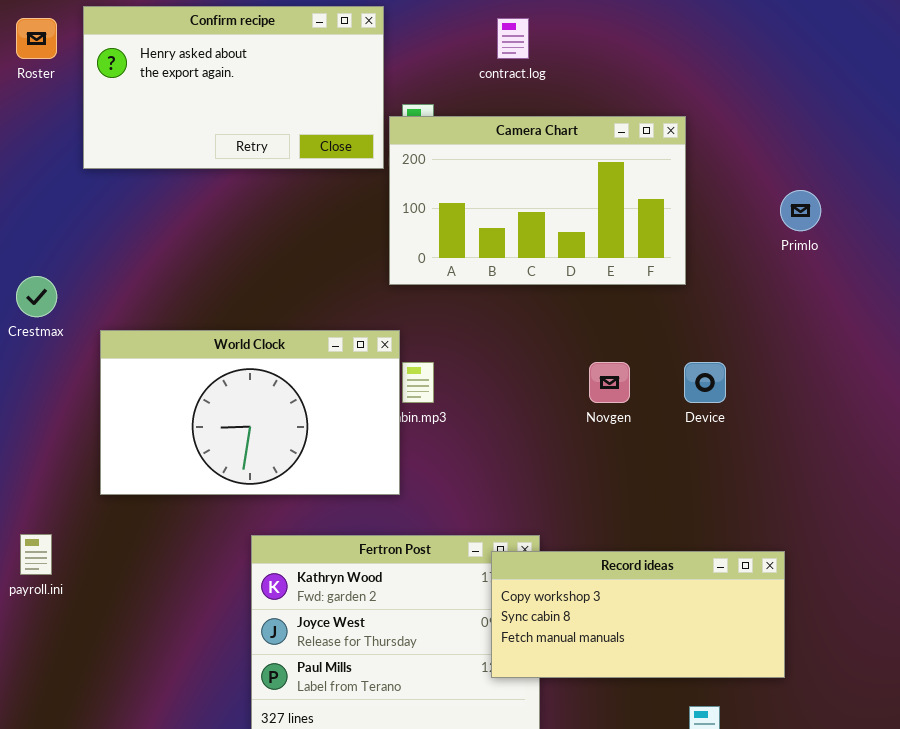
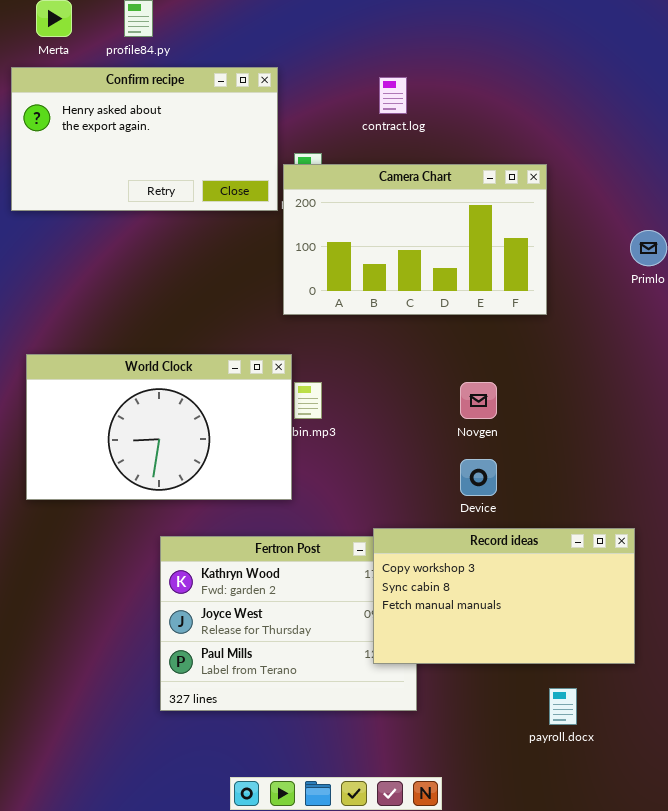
Device: [684,362,726,403] -> [460,459,497,496], moved
Record ideas: [491,551,785,678] -> [373,528,635,664], resized

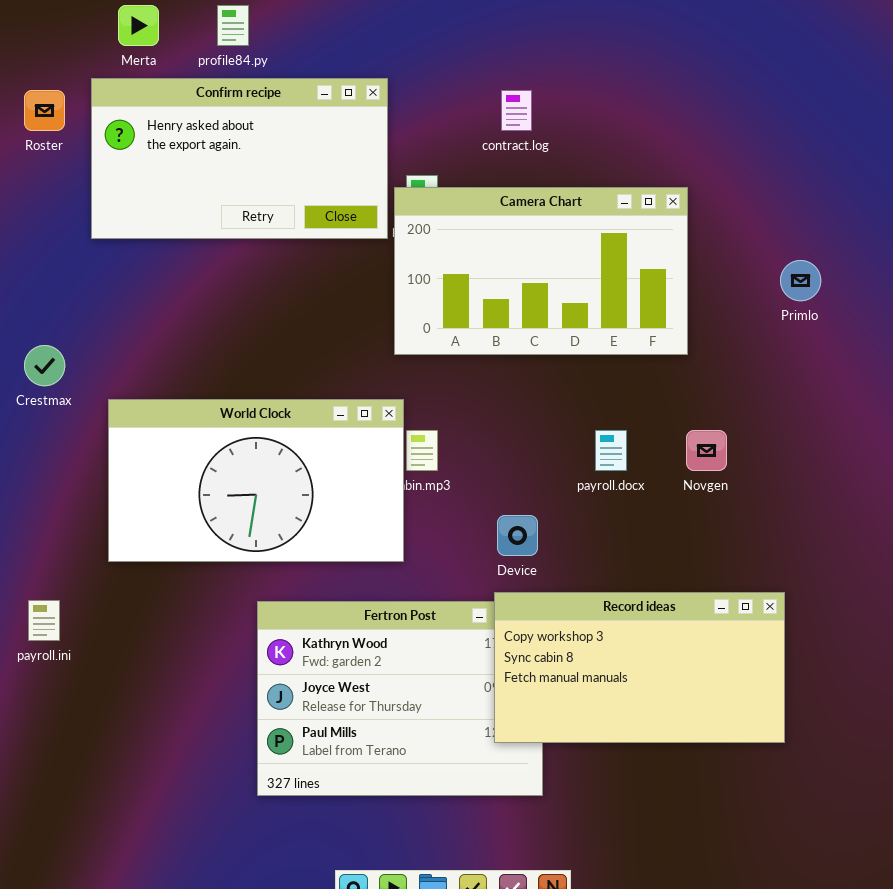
Novgen: [460,382,497,419] -> [686,430,727,471], moved
Device: [460,459,497,496] -> [497,515,538,556], moved
payroll.docx: [549,688,577,725] -> [595,430,627,471], moved

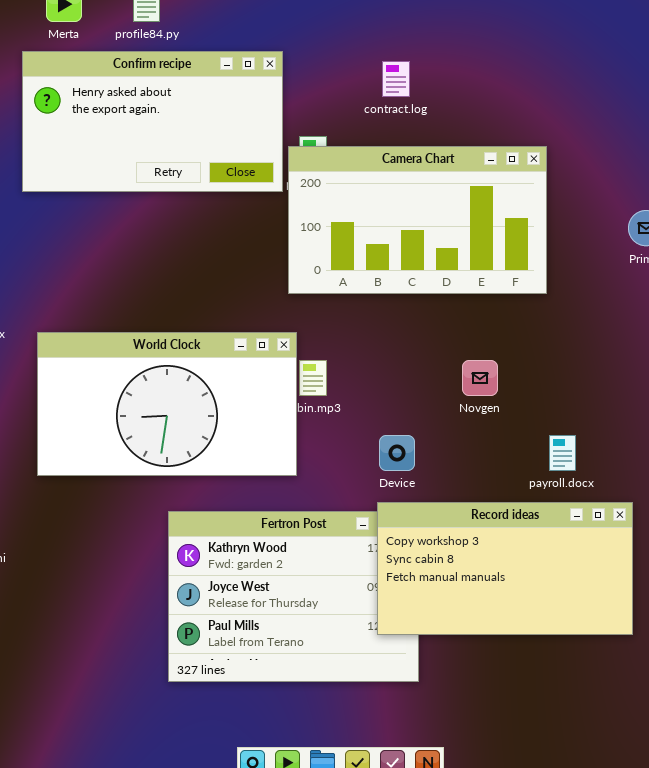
payroll.docx: [595,430,627,471] -> [549,435,576,471], moved
Novgen: [686,430,727,471] -> [462,360,498,396], moved

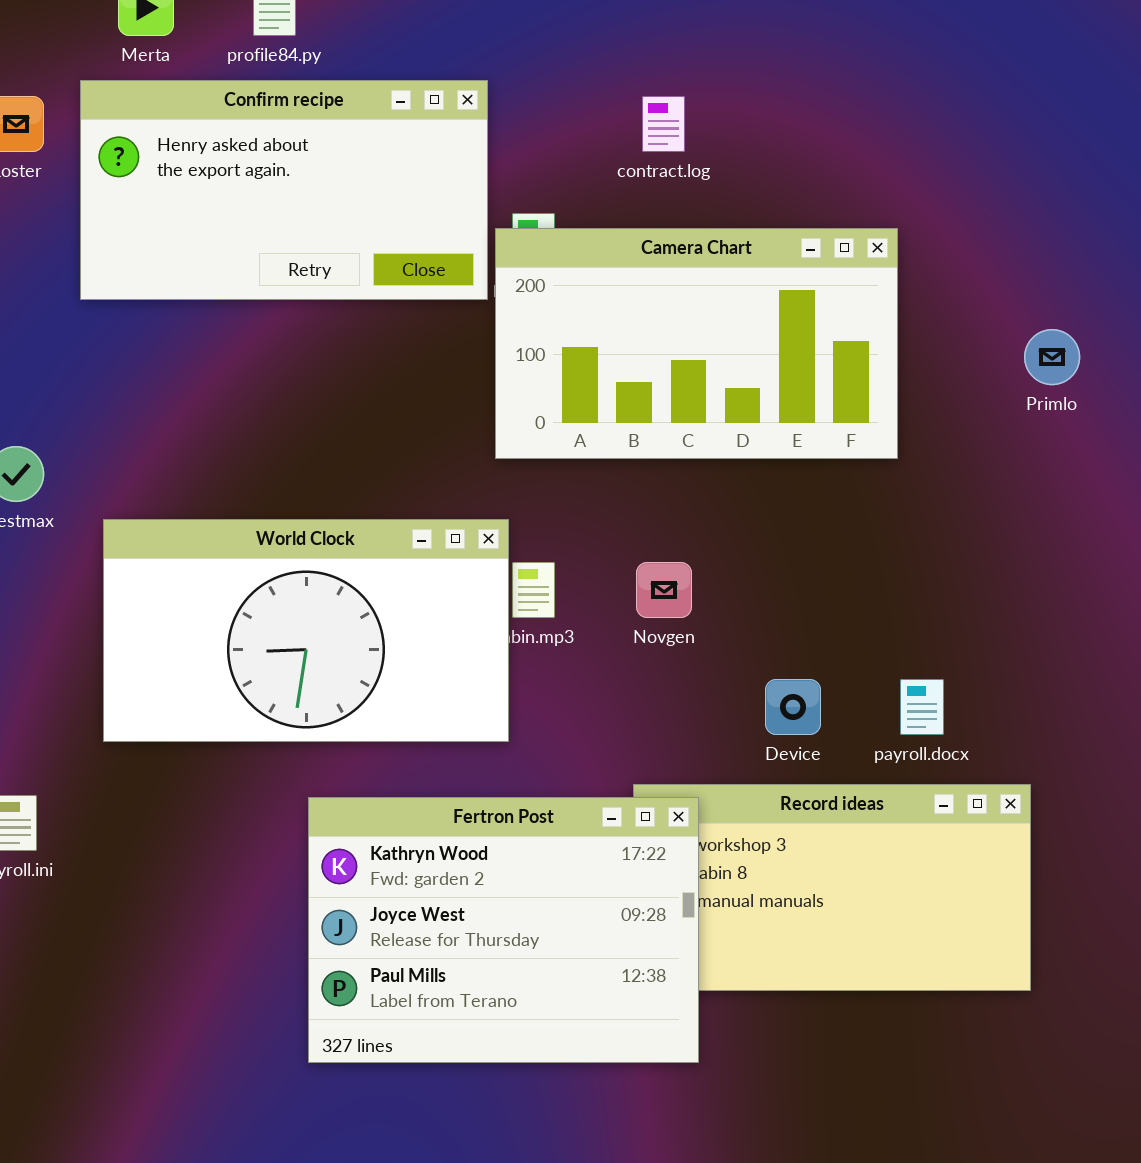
Novgen: [462,360,498,396] -> [636,562,692,618], moved
Device: [379,435,415,471] -> [765,679,821,735], moved
Fertron Post: [168,511,419,682] -> [308,797,699,1063], raised

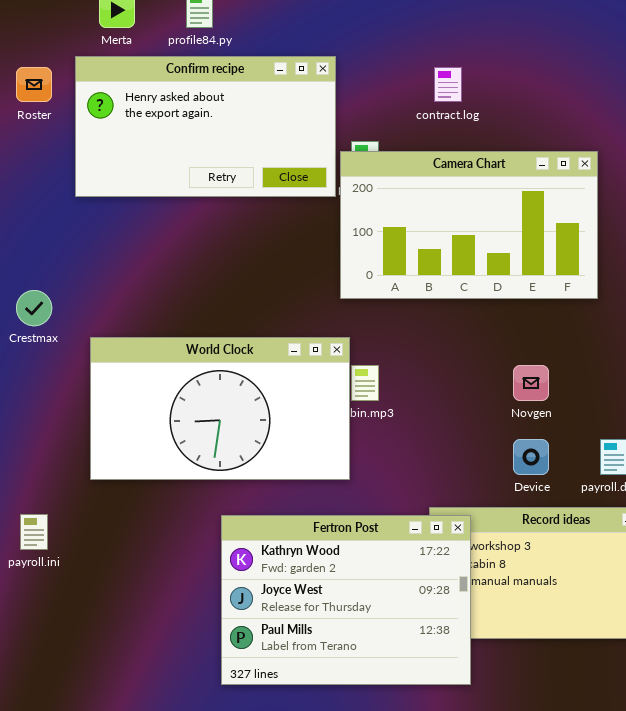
Novgen: [636,562,692,618] -> [513,365,549,401], moved

